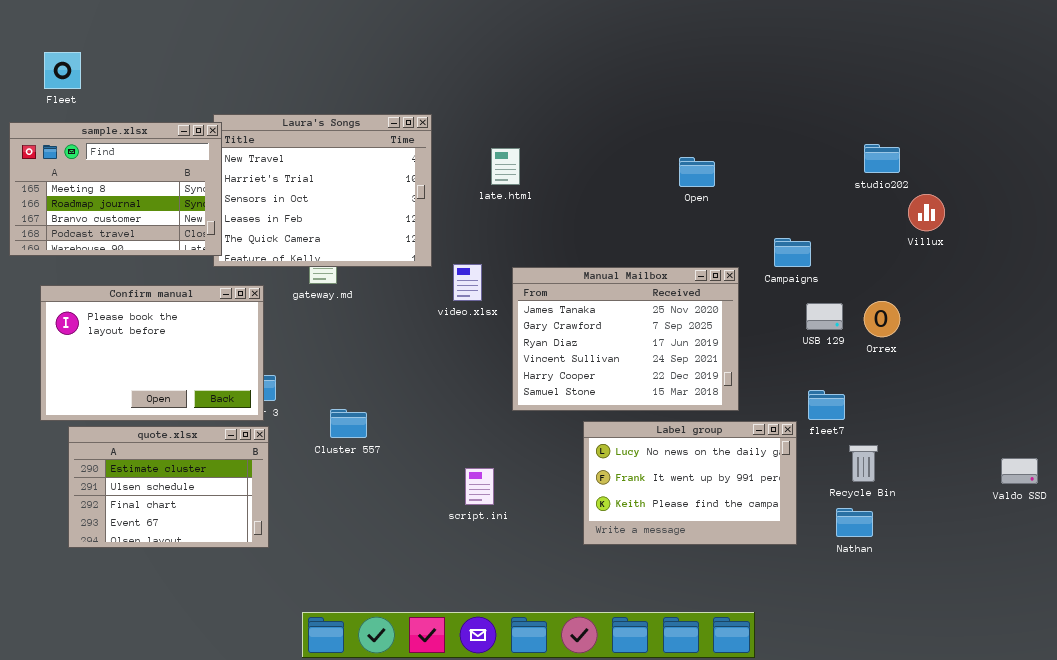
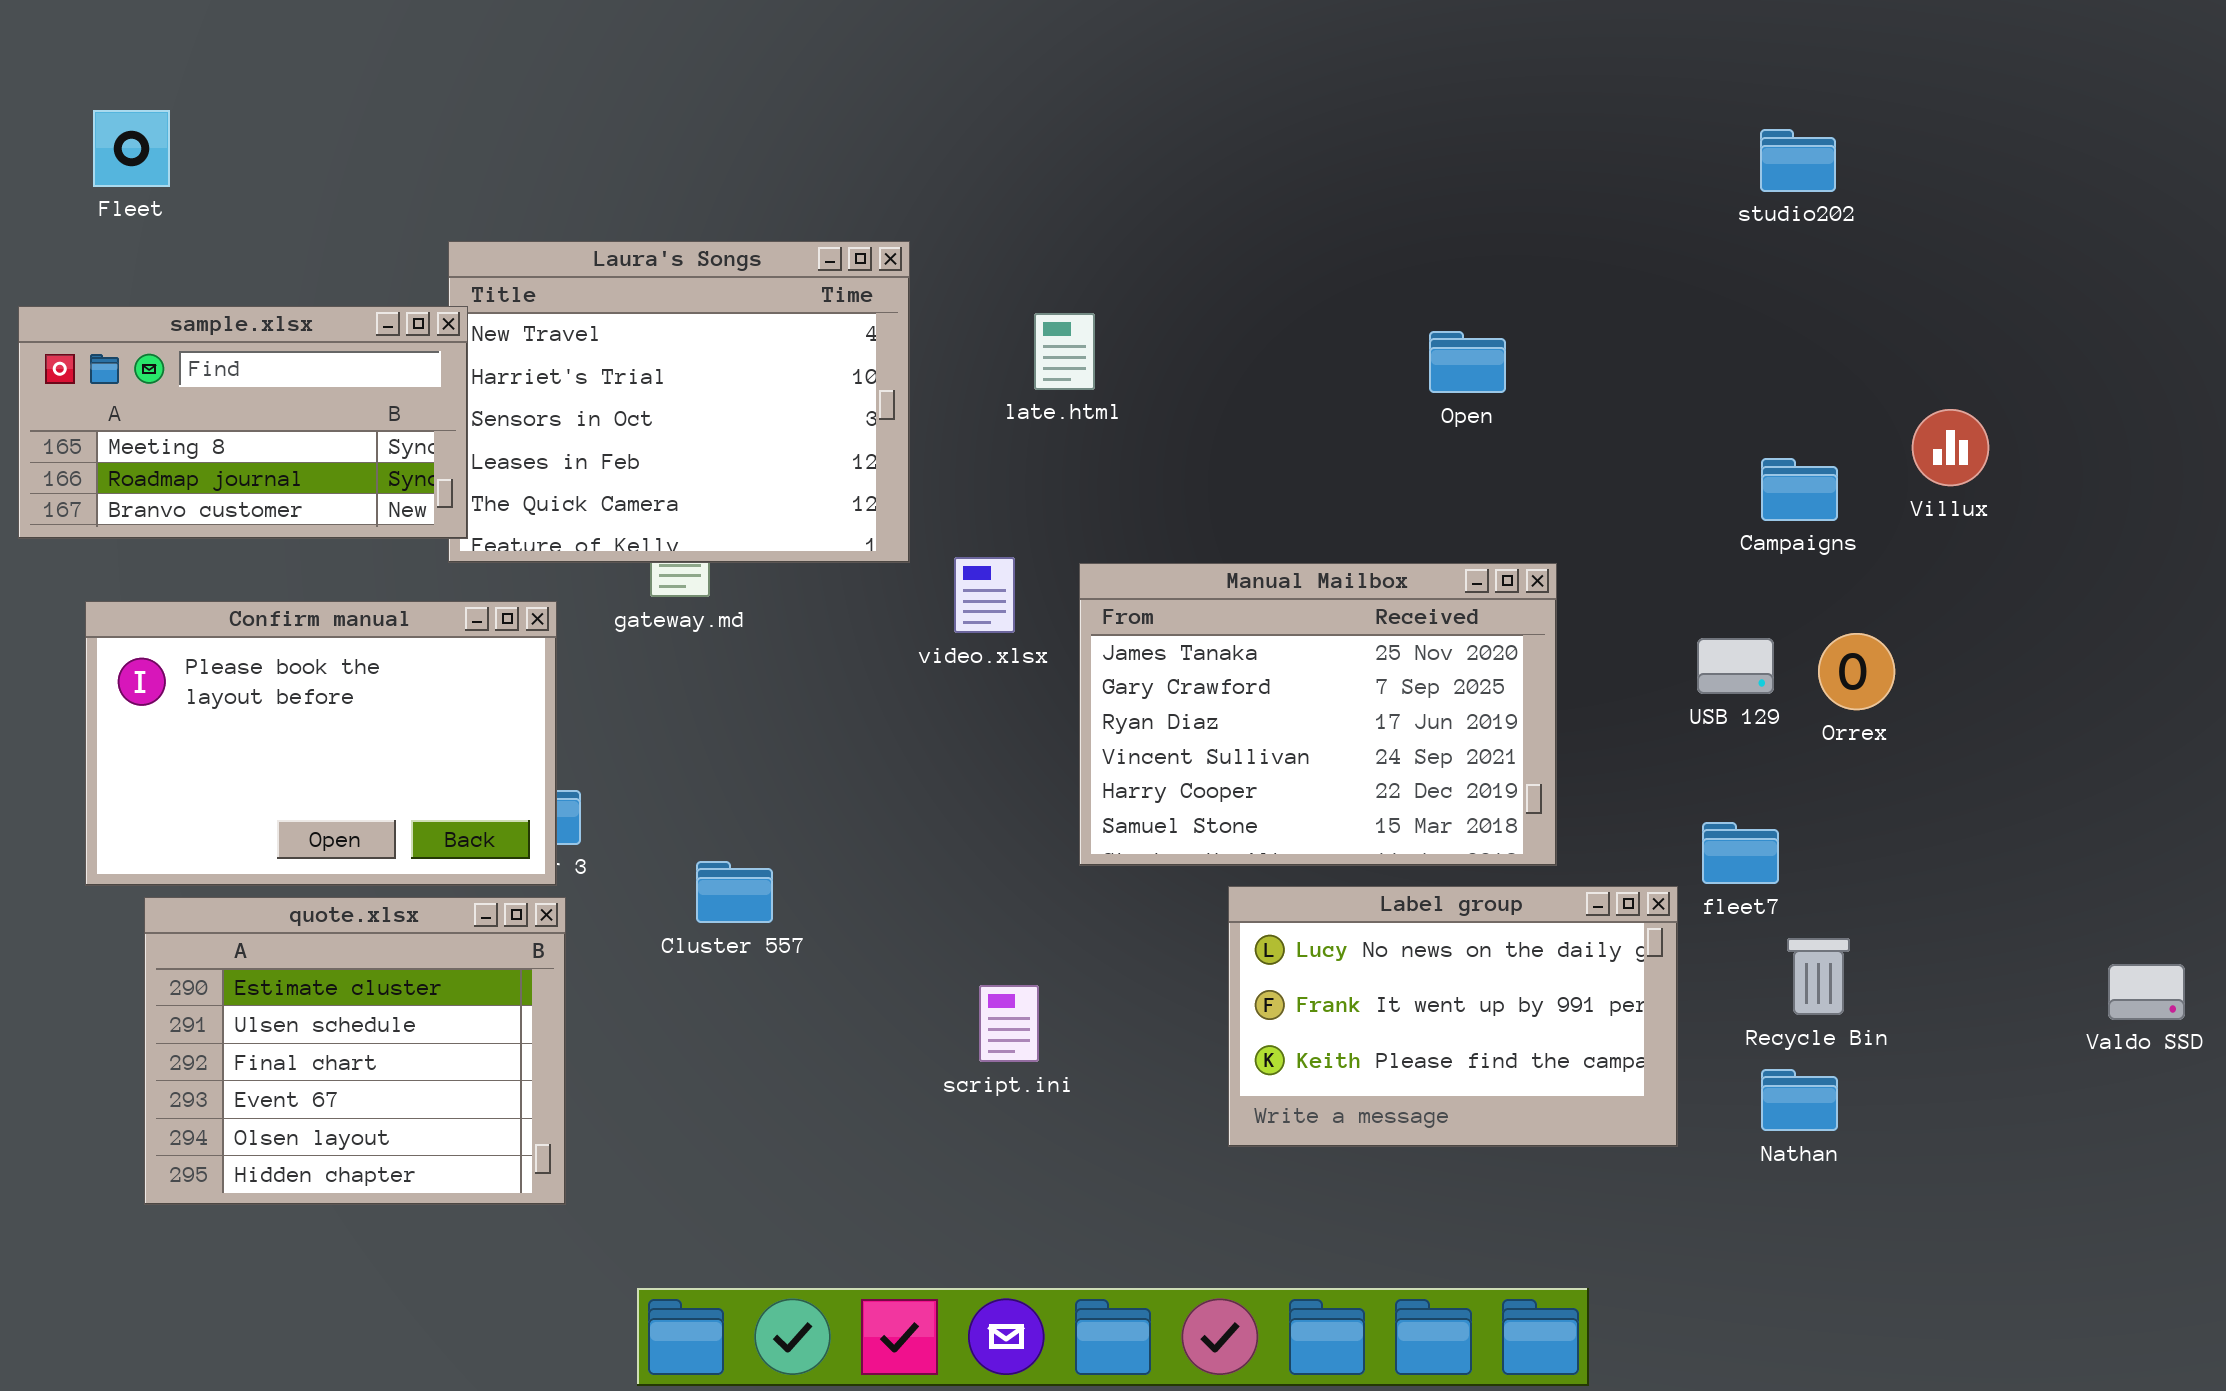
sample.xlsx: [9,122,222,256] -> [18,306,468,539], resized
studio202: [864,144,900,173] -> [1760,129,1836,192], moved
Campaigns: [774,238,811,267] -> [1761,458,1838,521], moved
quote.xlsx: [68,426,269,548] -> [144,897,566,1205], resized

